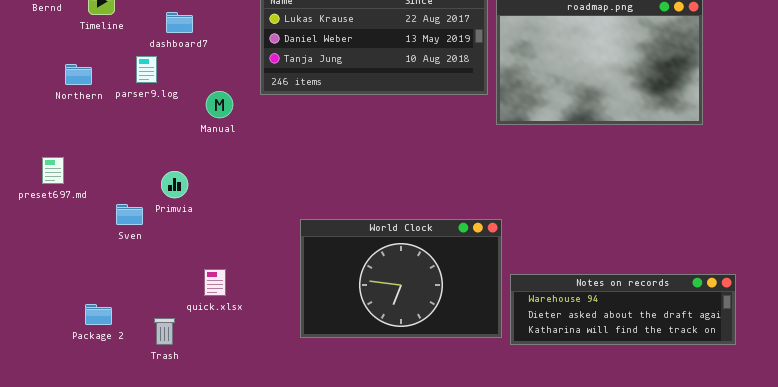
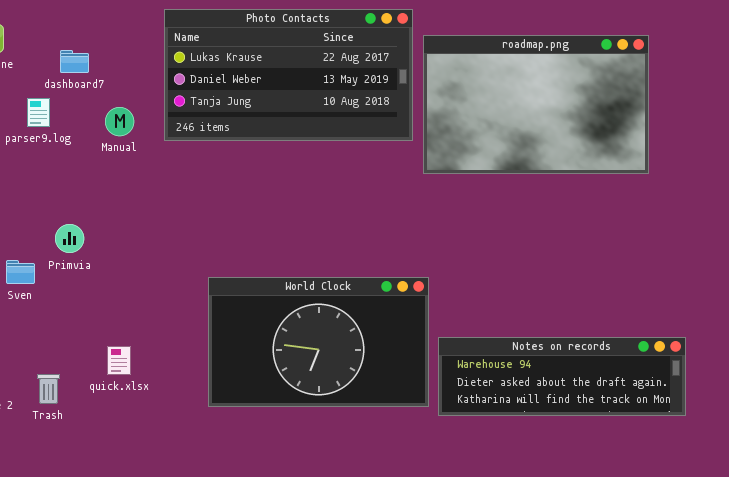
Manual: [206,91,233,118] -> [105,107,134,136], moved
quick.xlsx: [204,269,226,296] -> [107,346,131,375], moved
Trash: [154,318,175,345] -> [37,374,60,404], moved

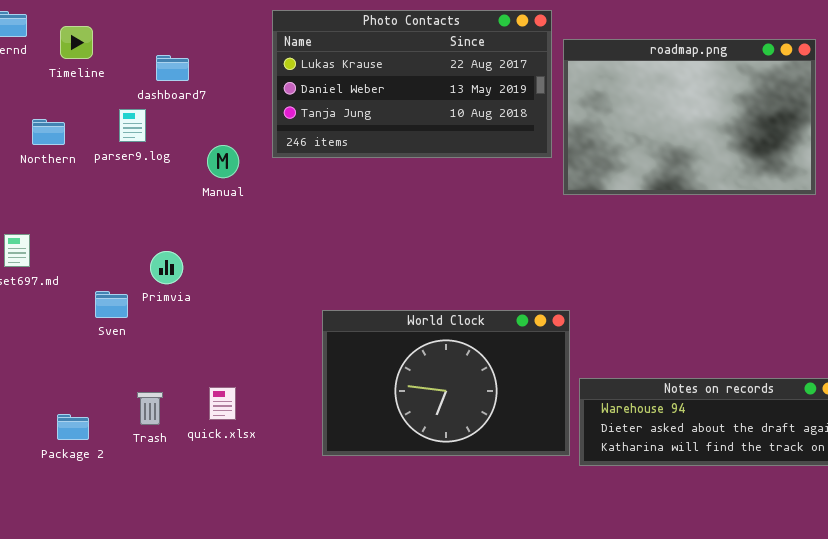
Manual: [105,107,134,136] -> [207,145,239,178], moved
Trash: [37,374,60,404] -> [137,392,163,425], moved

